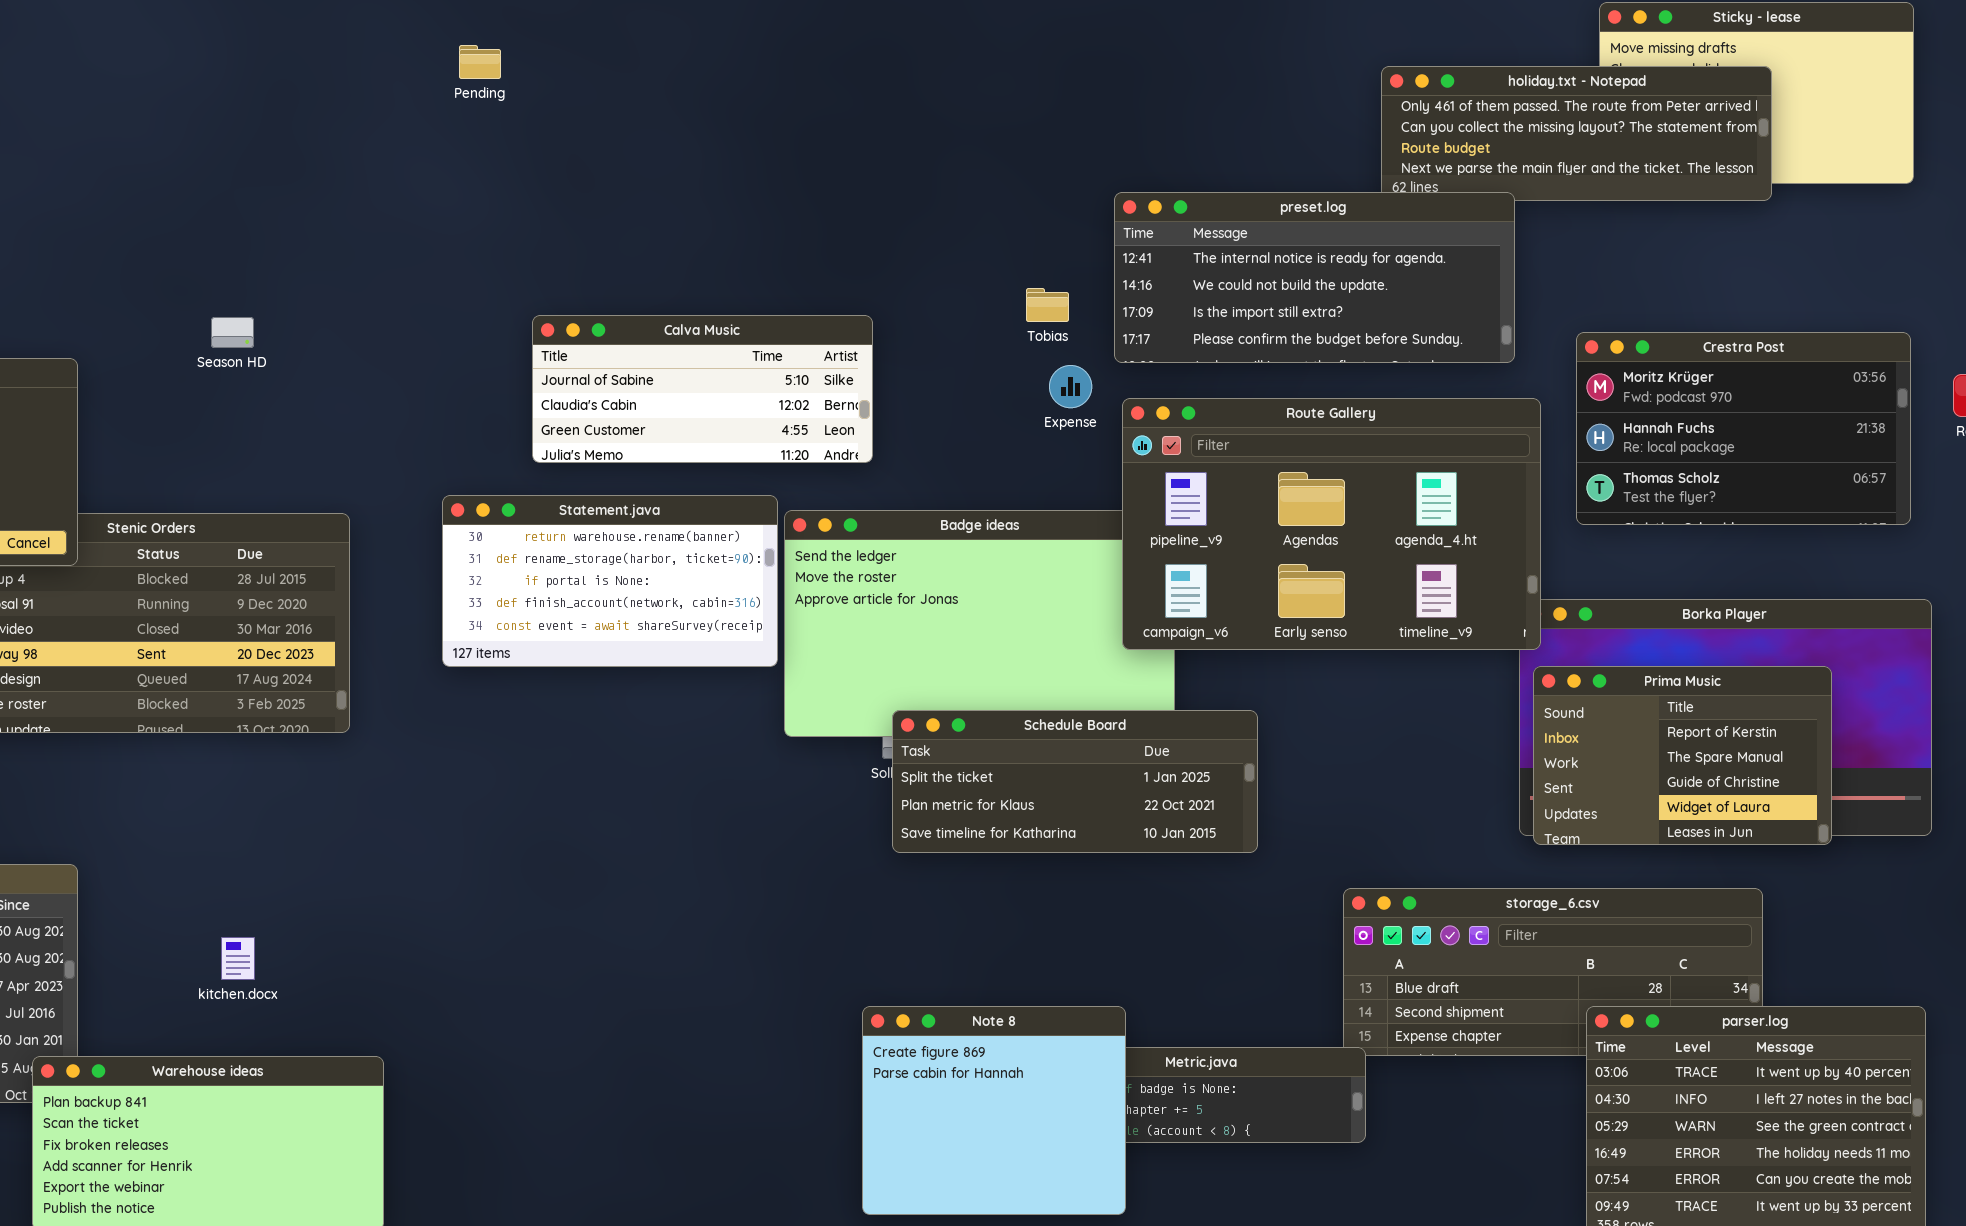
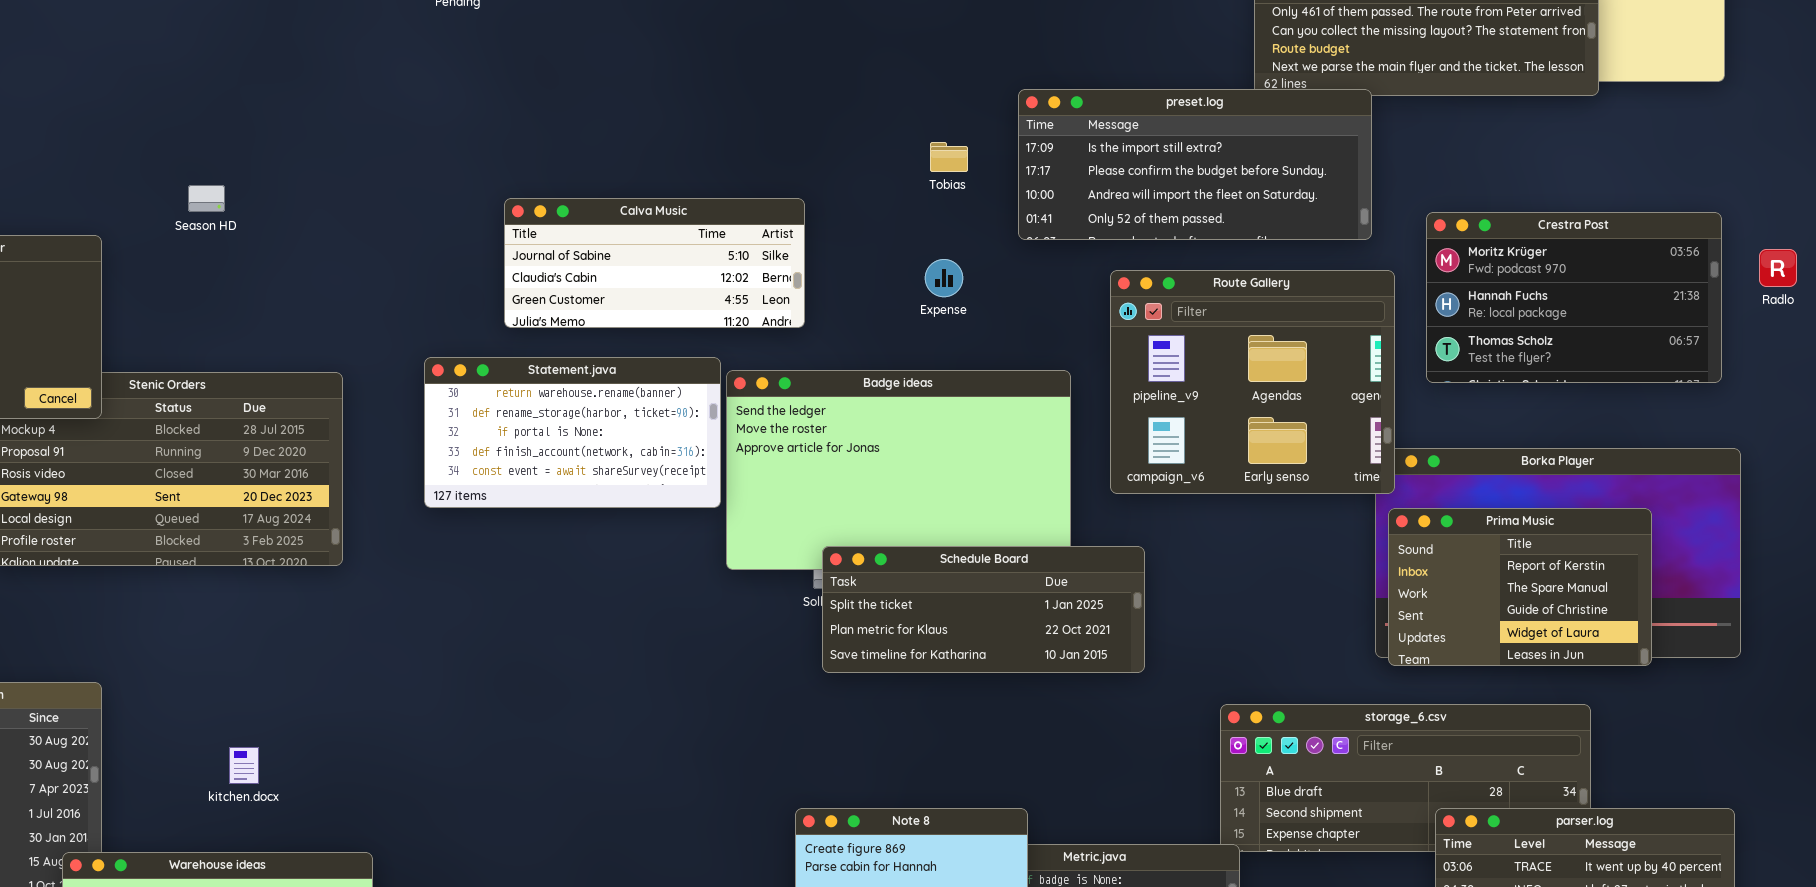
preset.log: [1114,192,1515,363] -> [1018,89,1372,240], scrolled down 2 rows
Tobias: [1026,288,1069,322] -> [930,142,968,172], moved
Season HD: [211,317,254,348] -> [188,185,225,212], moved
Expense: [1049,365,1092,408] -> [925,259,963,297], moved
Route Gallery: [1122,398,1541,650] -> [1110,270,1395,494], resized

